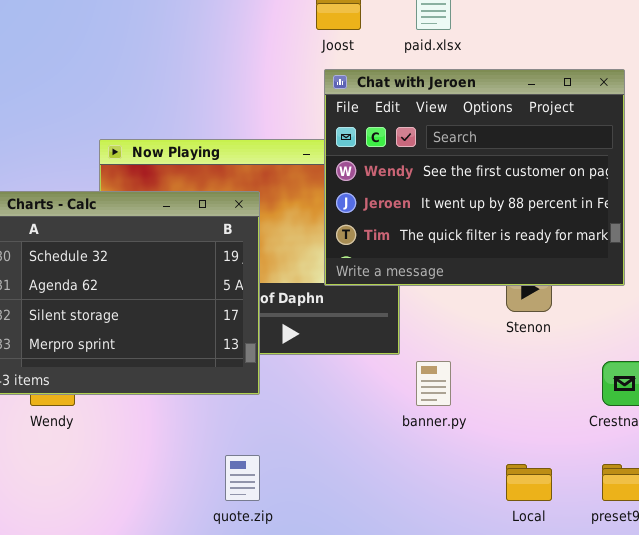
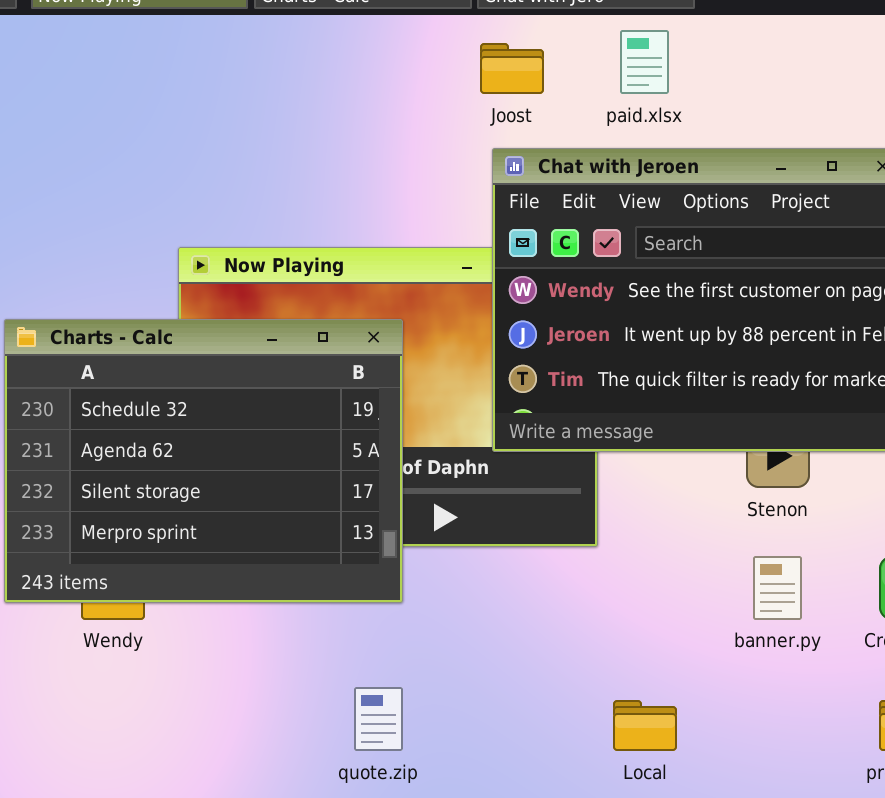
banner.py: [416,361,451,406] -> [753,556,802,620], moved
Local: [506,464,552,501] -> [613,700,677,751], moved

